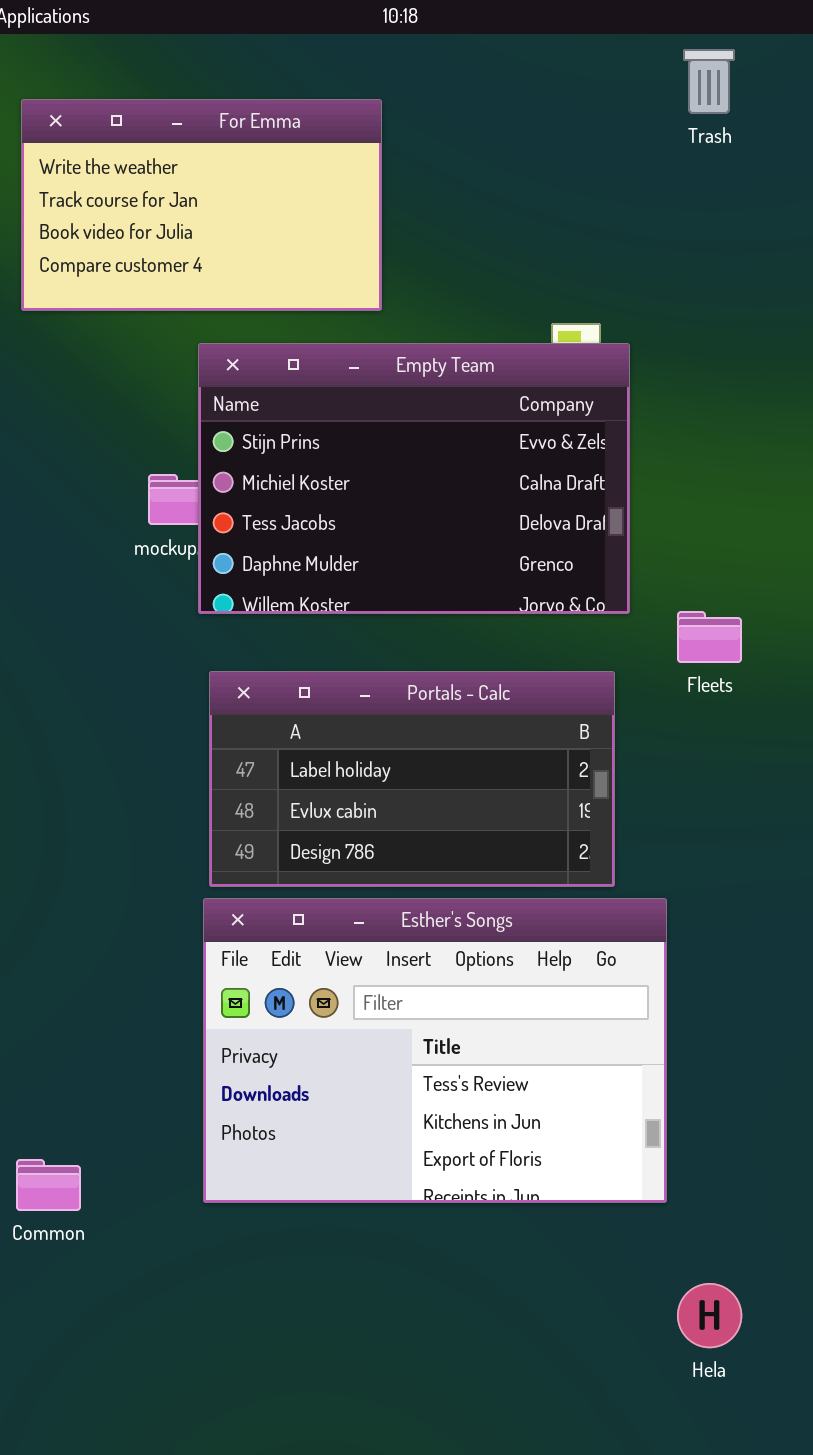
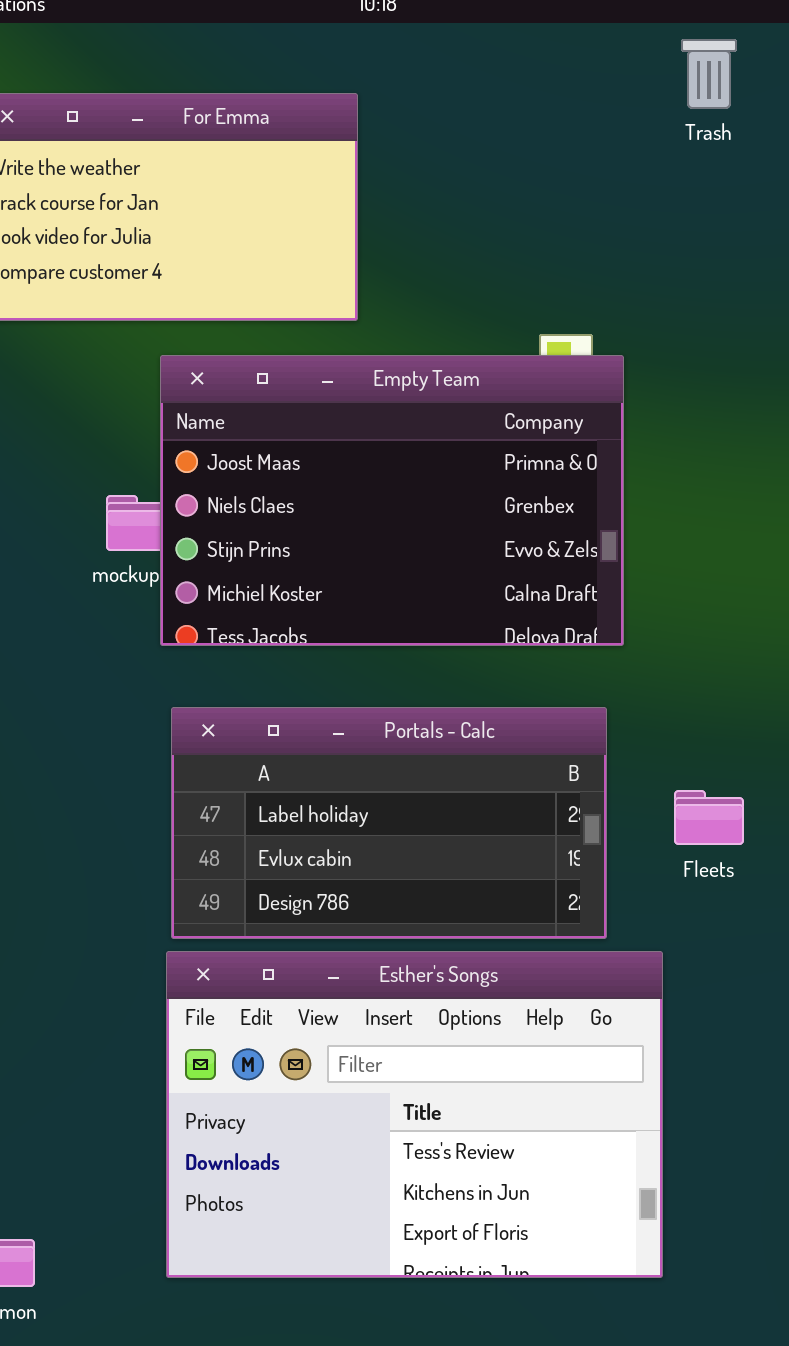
Empty Team: [198,343,630,614] -> [160,355,624,646], scrolled up 2 rows
Fleets: [677,611,742,663] -> [674,790,744,845], moved

